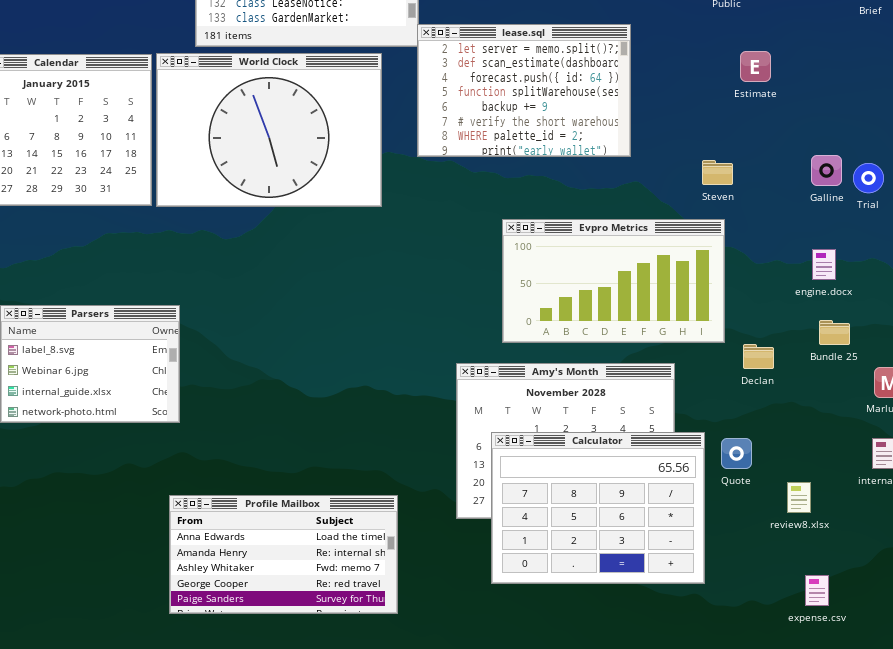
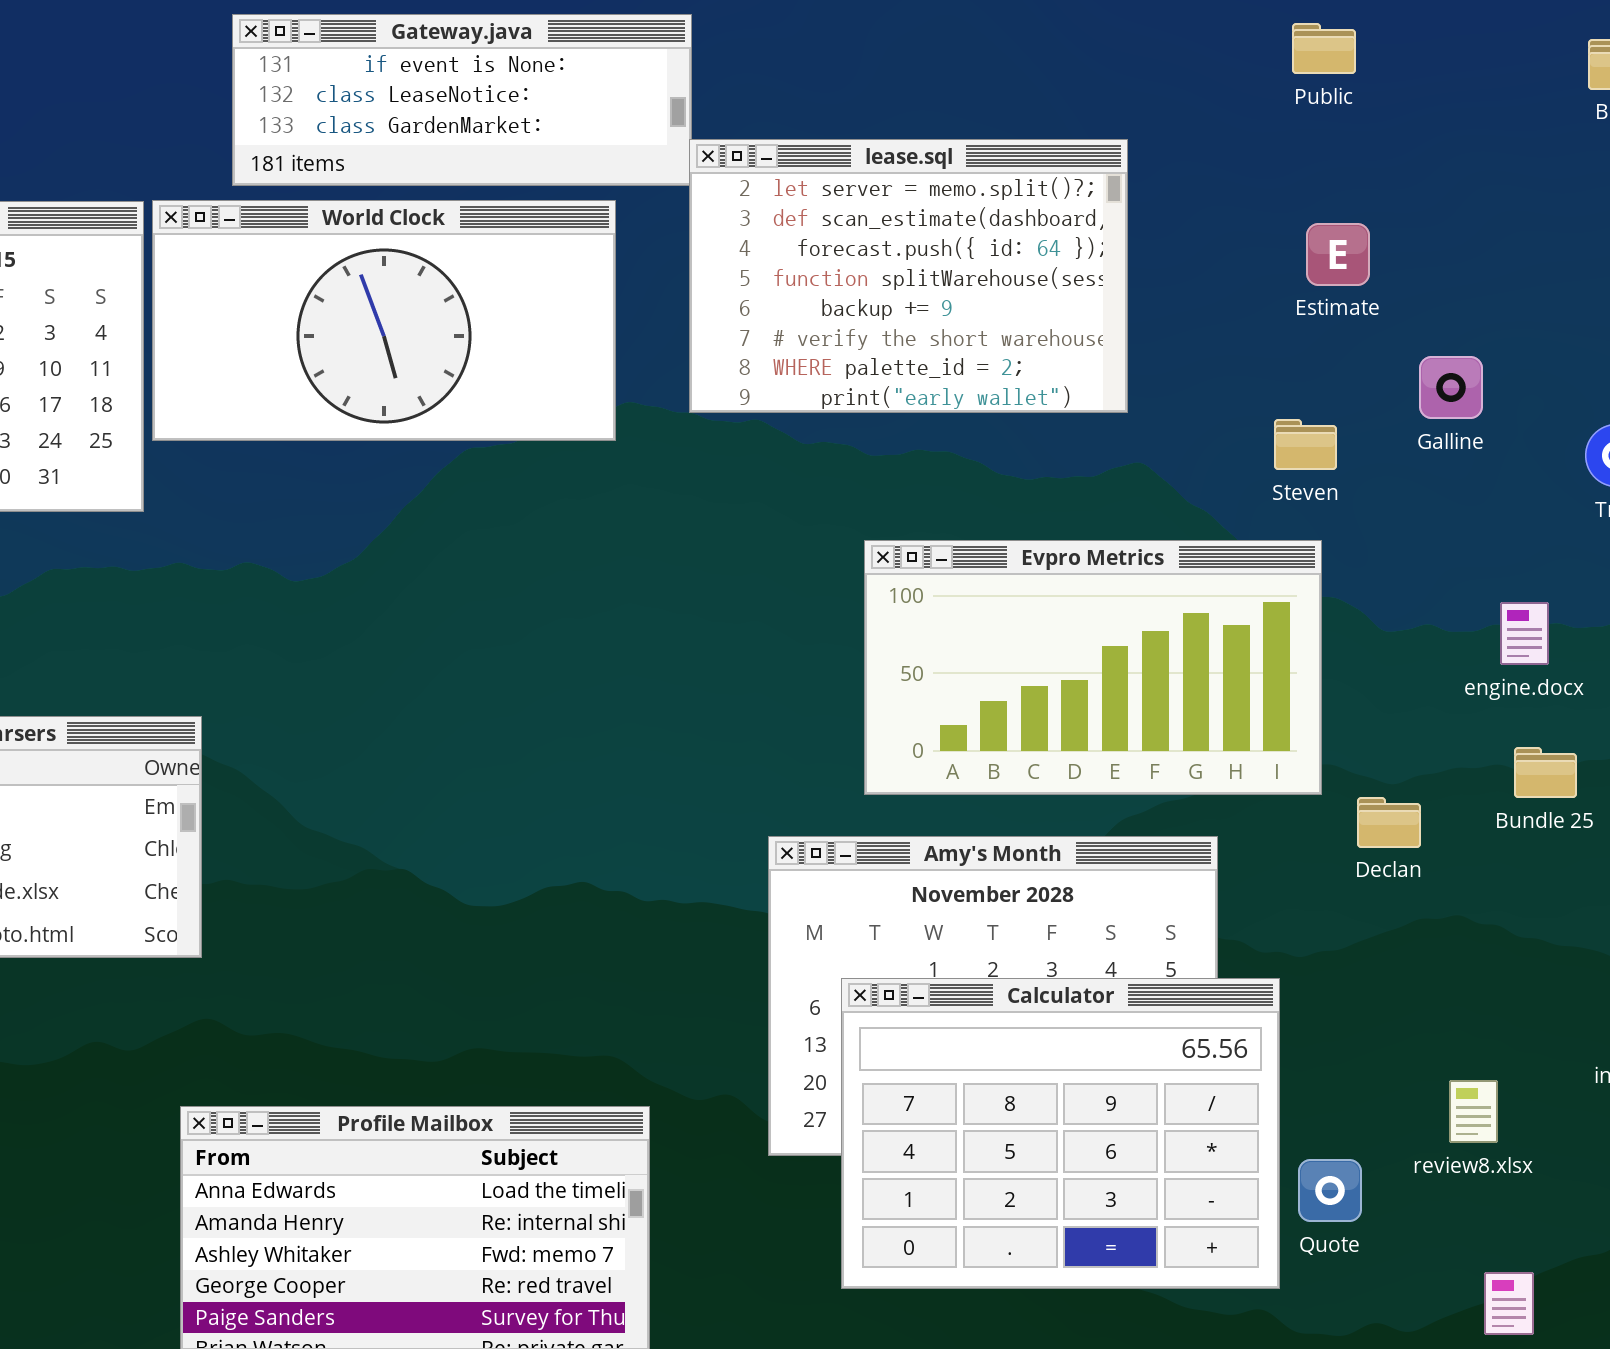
Estimate: [740,51,771,82] -> [1306,223,1370,286], moved
World Clock: [156,53,382,207] -> [152,200,616,441], resized
Galline: [811,155,842,186] -> [1419,356,1483,419], moved
Quote: [721,438,752,469] -> [1298,1159,1362,1222], moved

